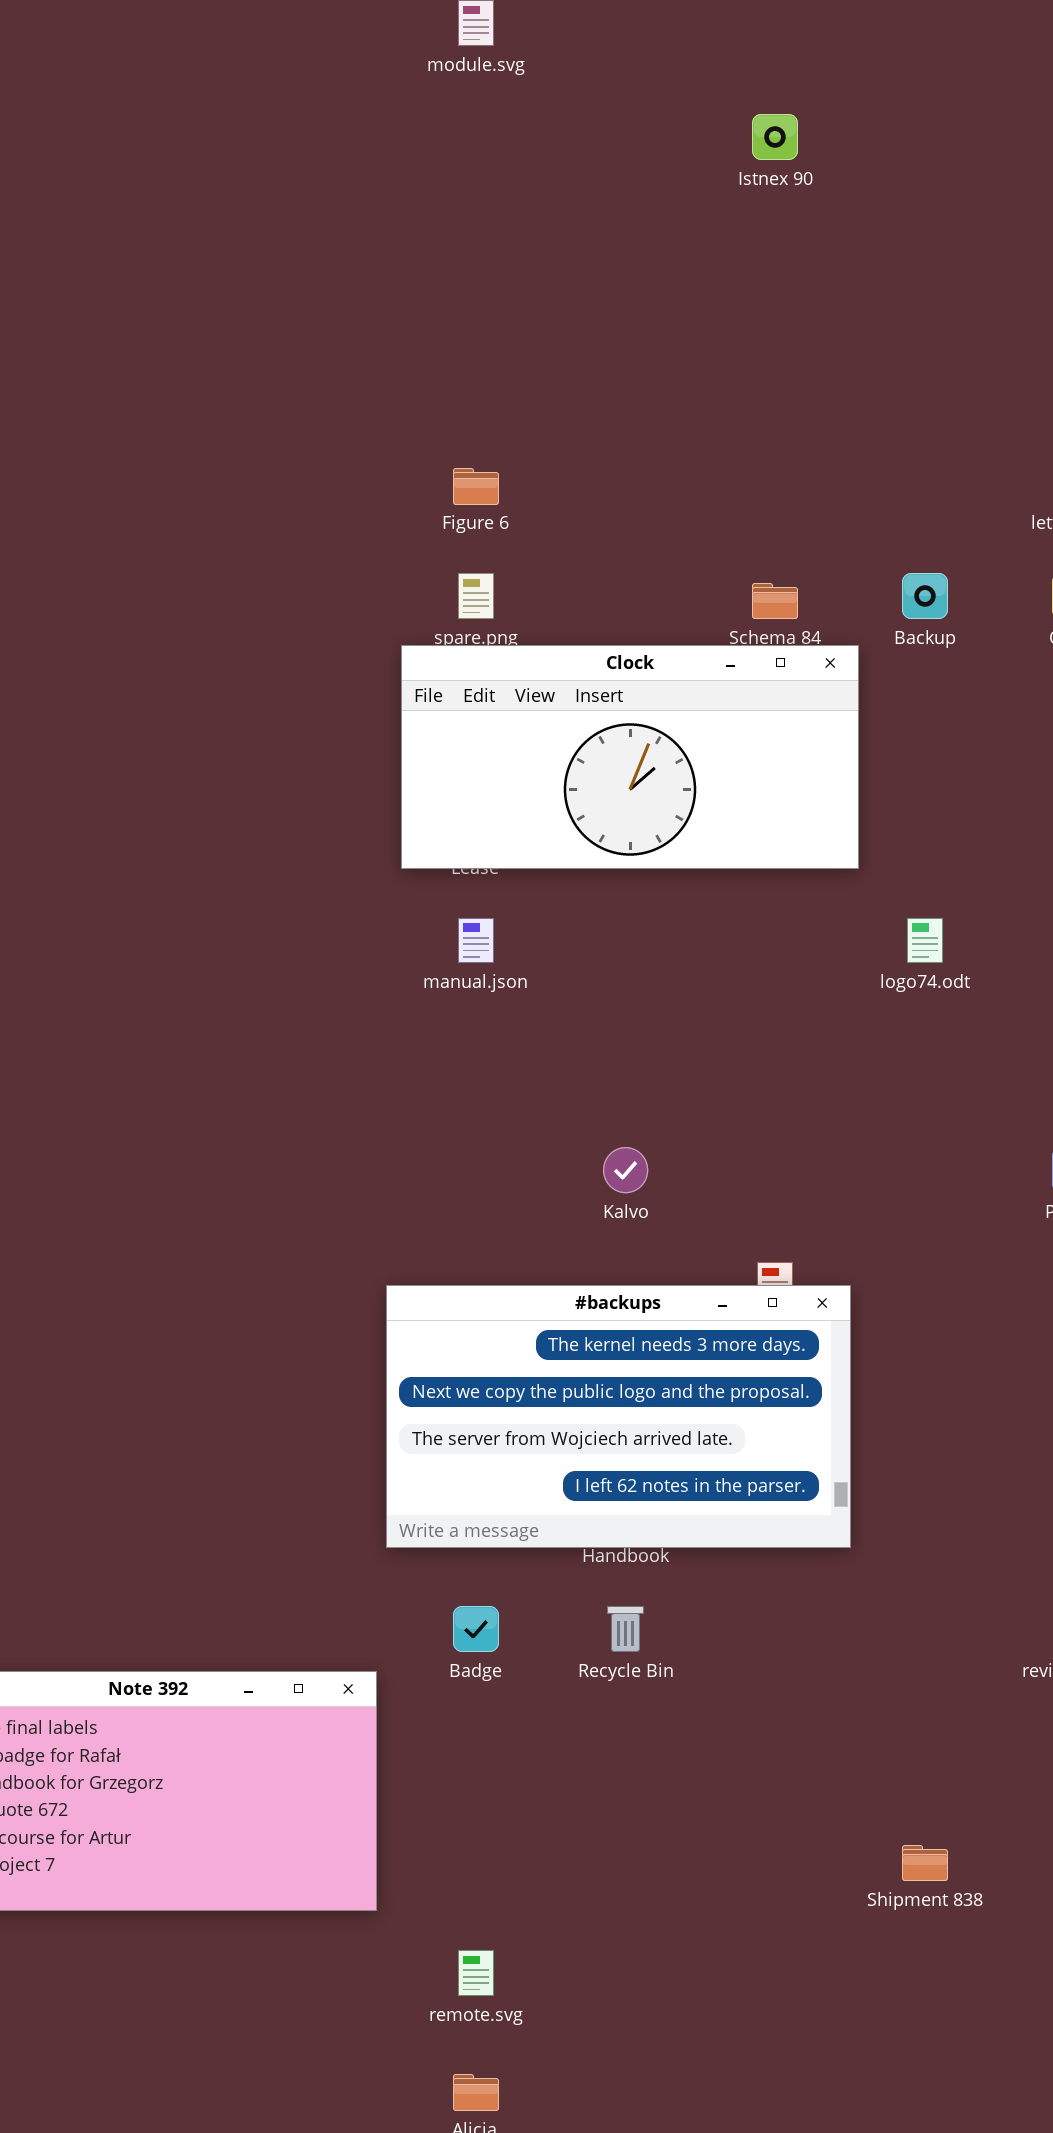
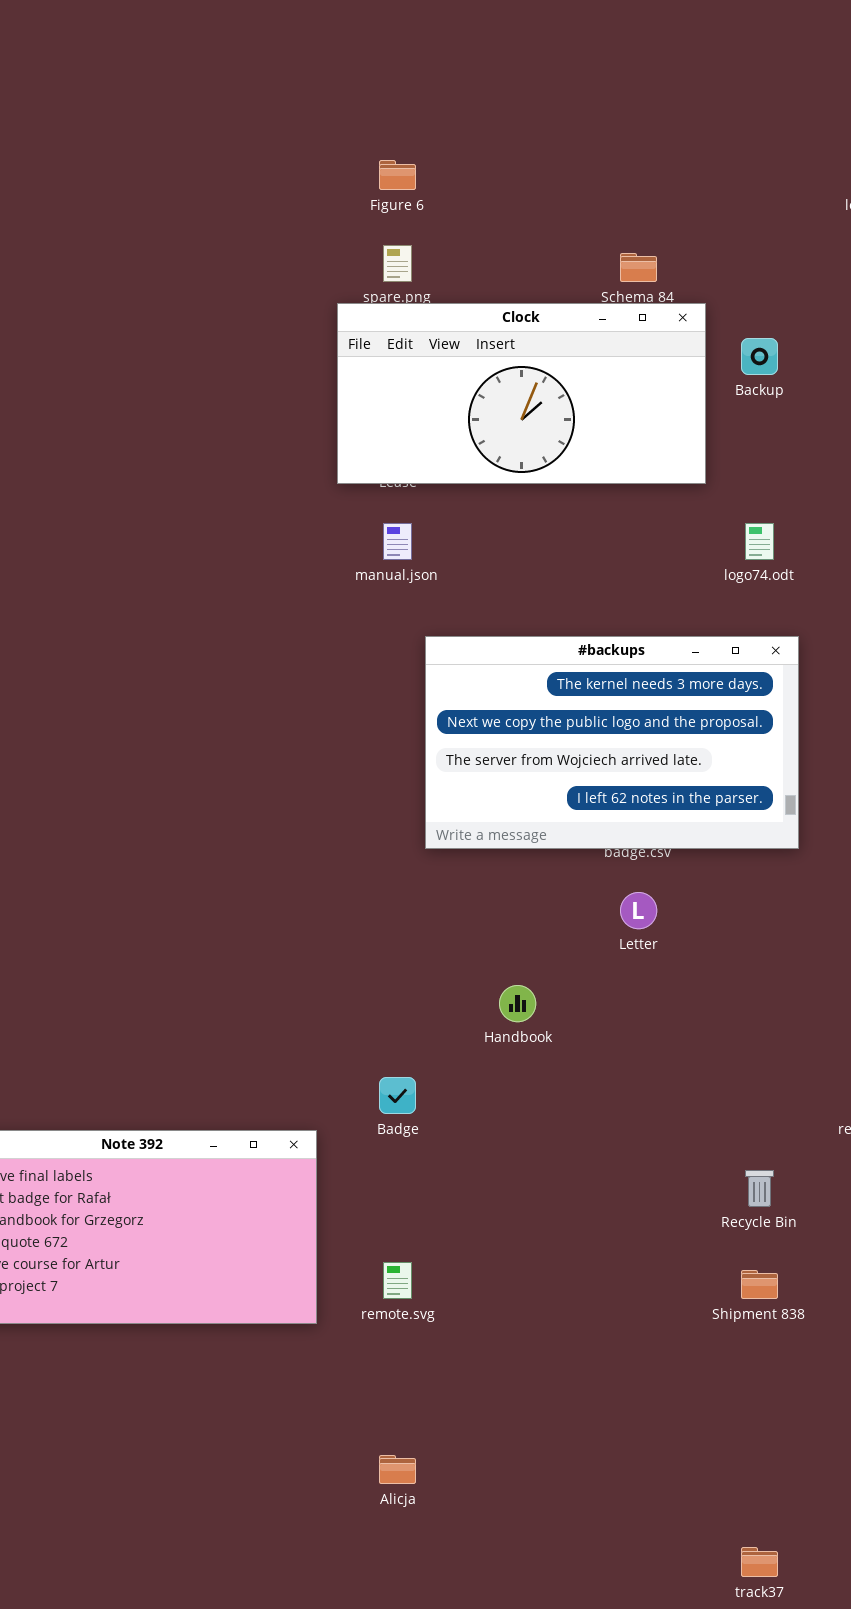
Backup: [902,573,948,619] -> [741,338,778,375], moved
#backups: [386,1285,851,1548] -> [425,636,799,849], moved
Recycle Bin: [607,1606,644,1652] -> [745,1170,774,1207], moved
remote.svg: [458,1950,494,1996] -> [383,1262,412,1299], moved

